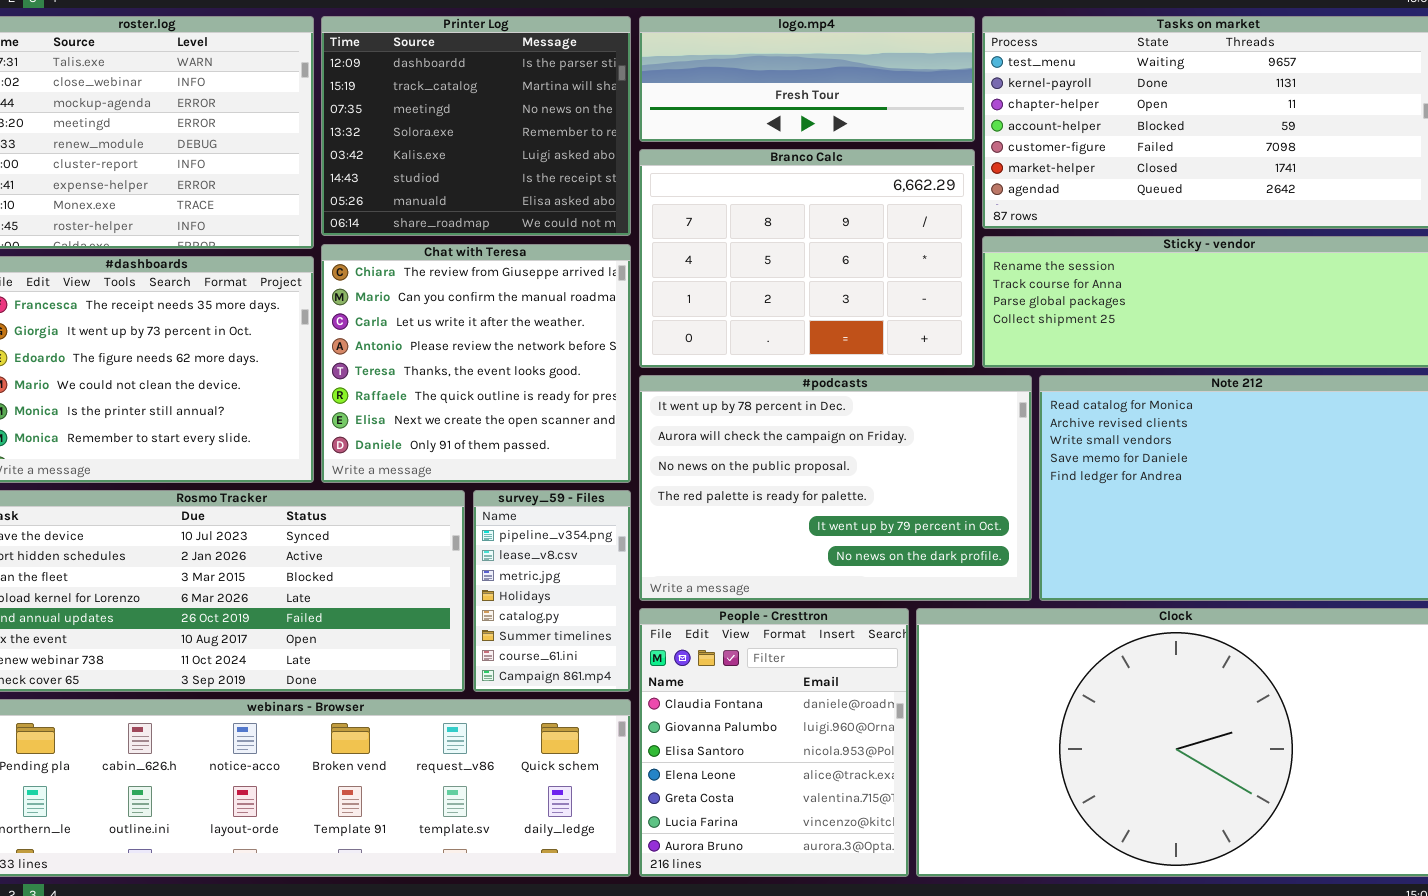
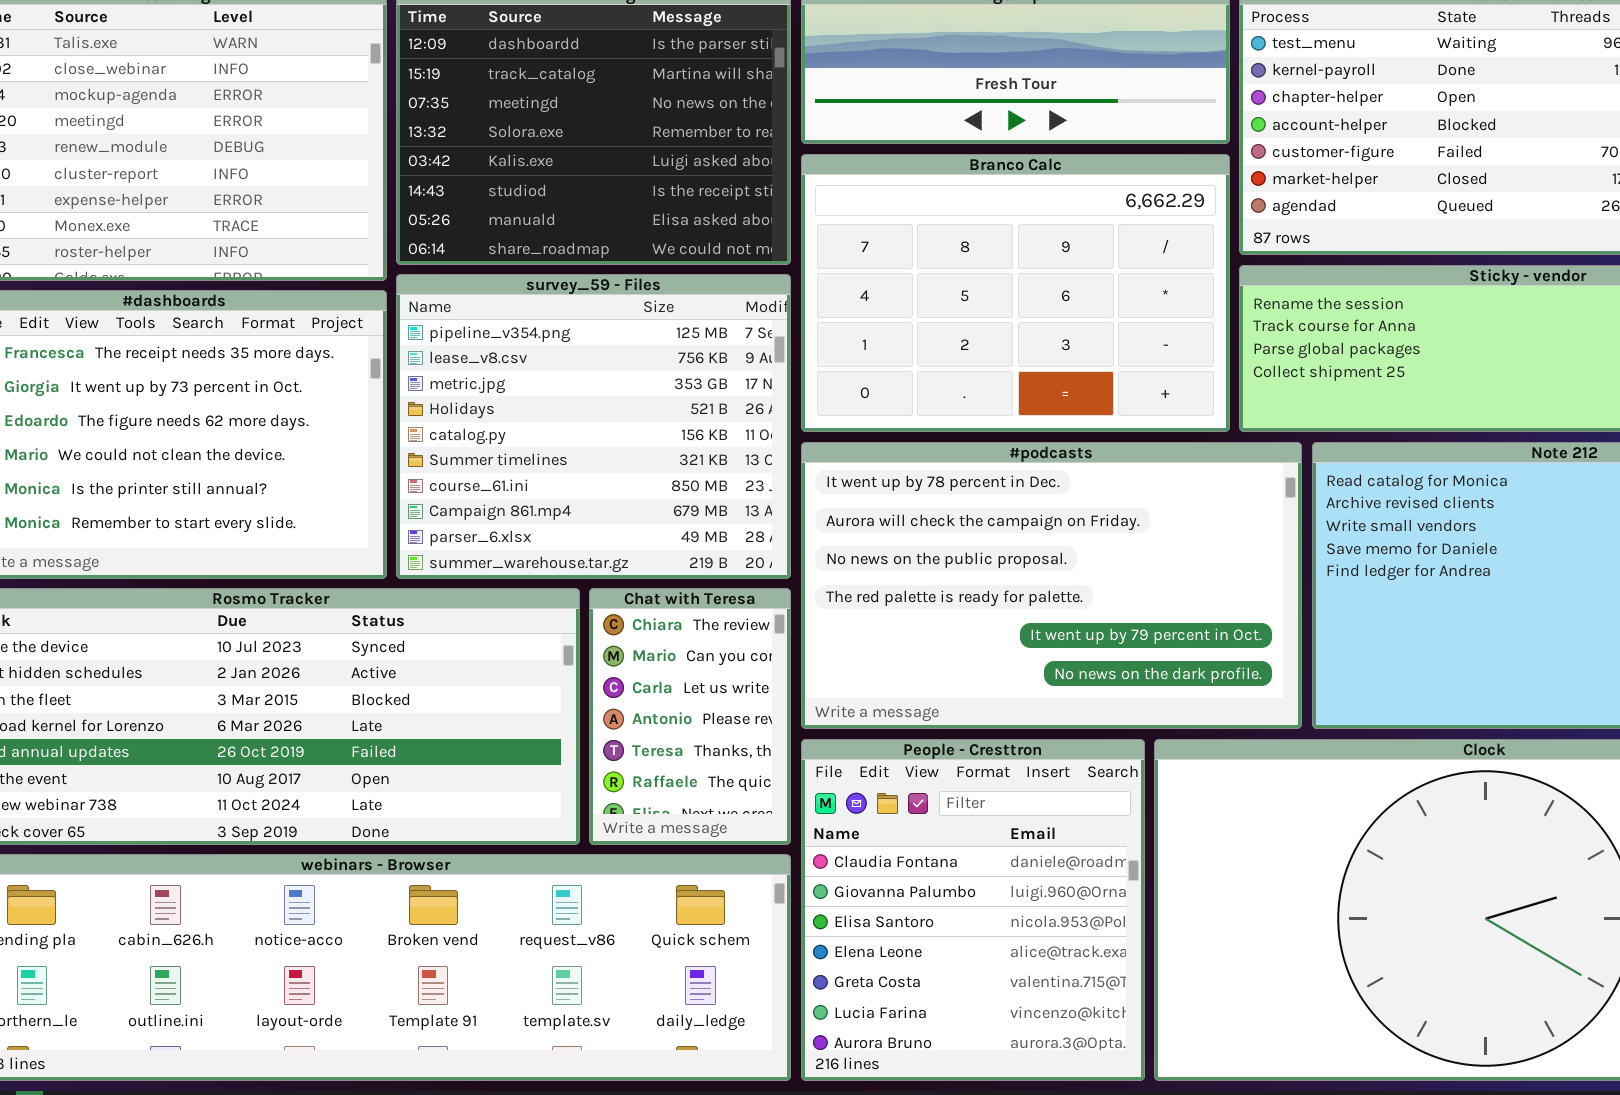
Chat with Teresa: [321,244,631,483] -> [589,588,791,845], moved, resized
survey_59 - Files: [473,490,631,692] -> [396,274,791,579], moved, resized

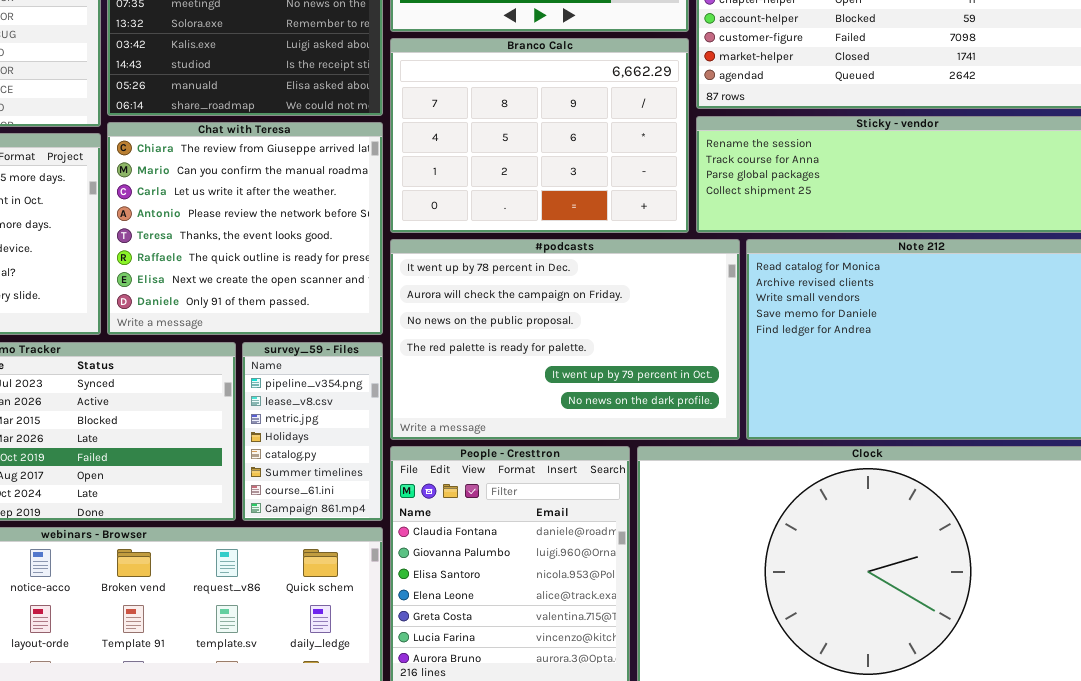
survey_59 - Files: [396,274,791,579] -> [242,342,383,521], moved, resized
Chat with Teresa: [589,588,791,845] -> [107,122,383,335], moved, resized

